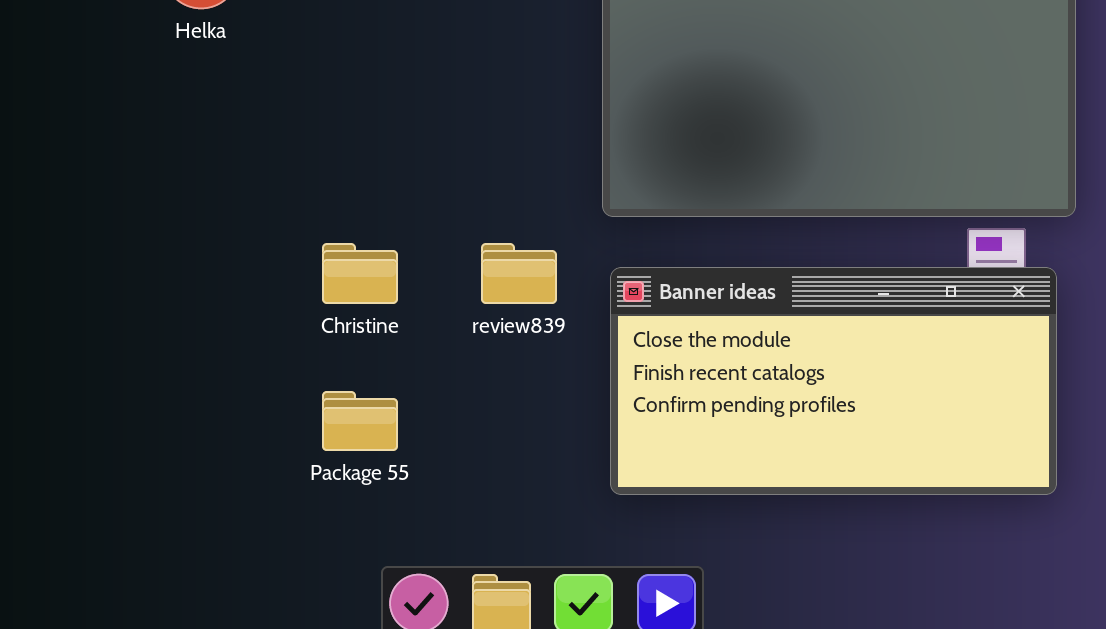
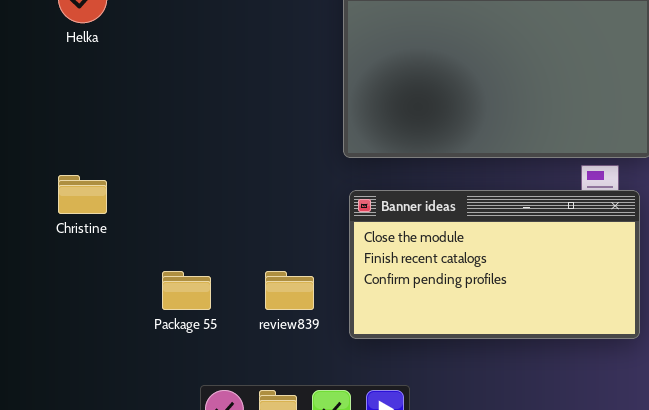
Christine: [322,243,398,304] -> [58,175,107,214], moved
review839: [481,243,557,304] -> [265,271,314,310], moved

